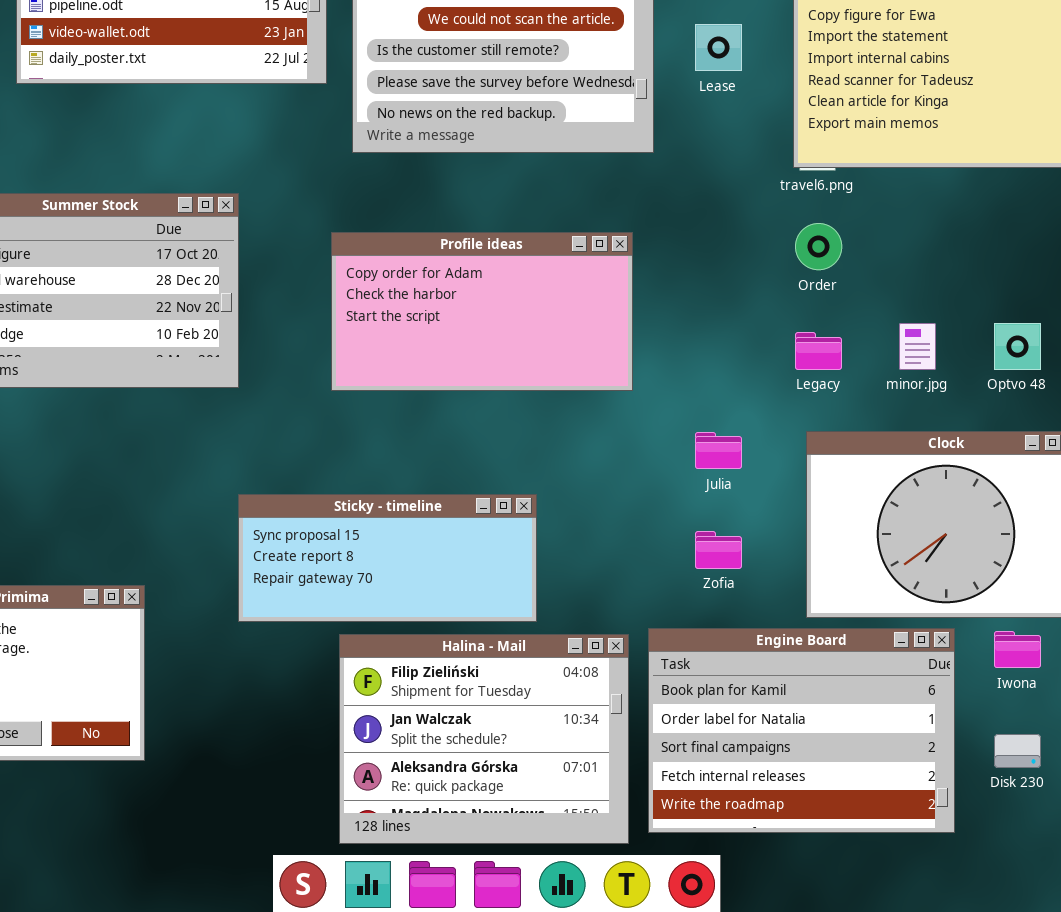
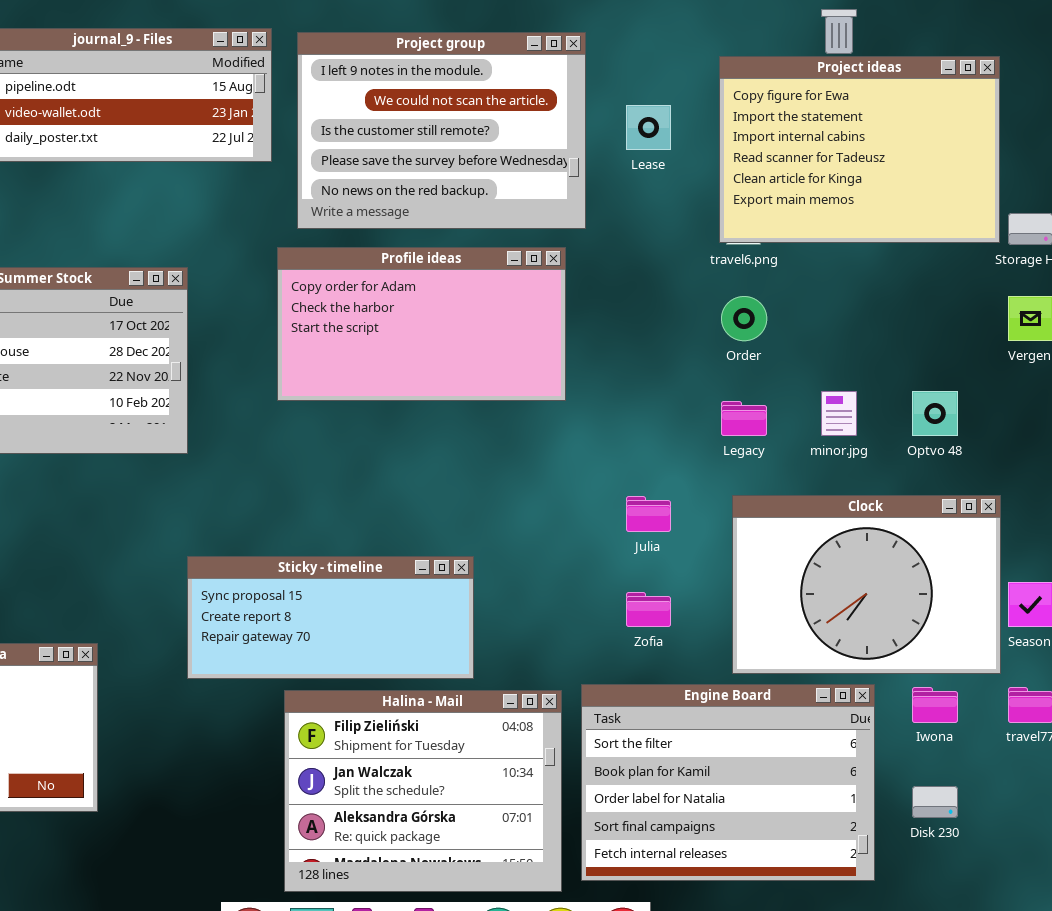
Profile ideas: [331,232,633,391] -> [277,247,566,401], moved
Engine Board: [648,628,955,833] -> [581,684,875,881], scrolled up 1 row

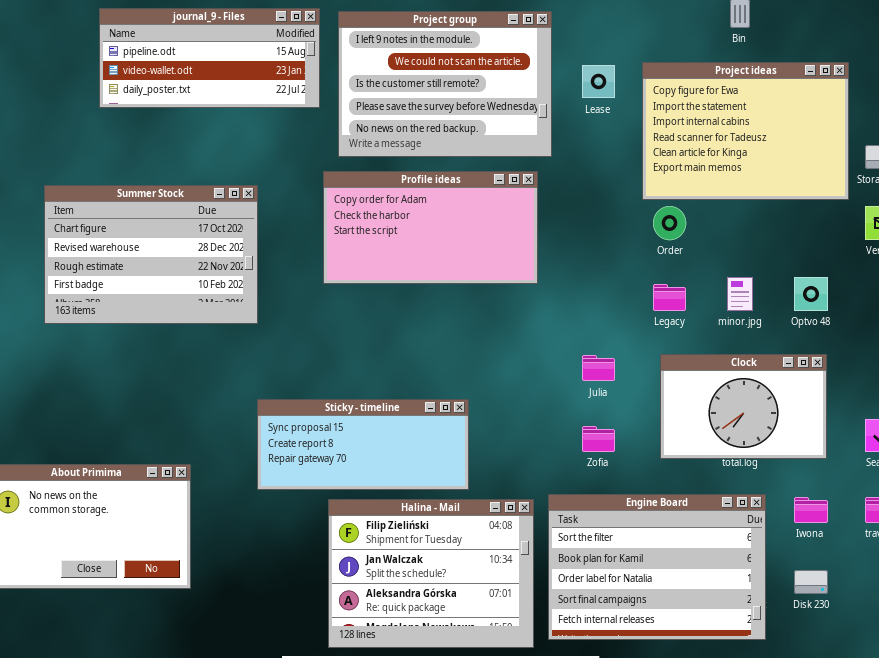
Project ideas: [719,56,1000,243] -> [642,62,849,200], moved
Clock: [732,495,1001,674] -> [660,354,827,459], resized

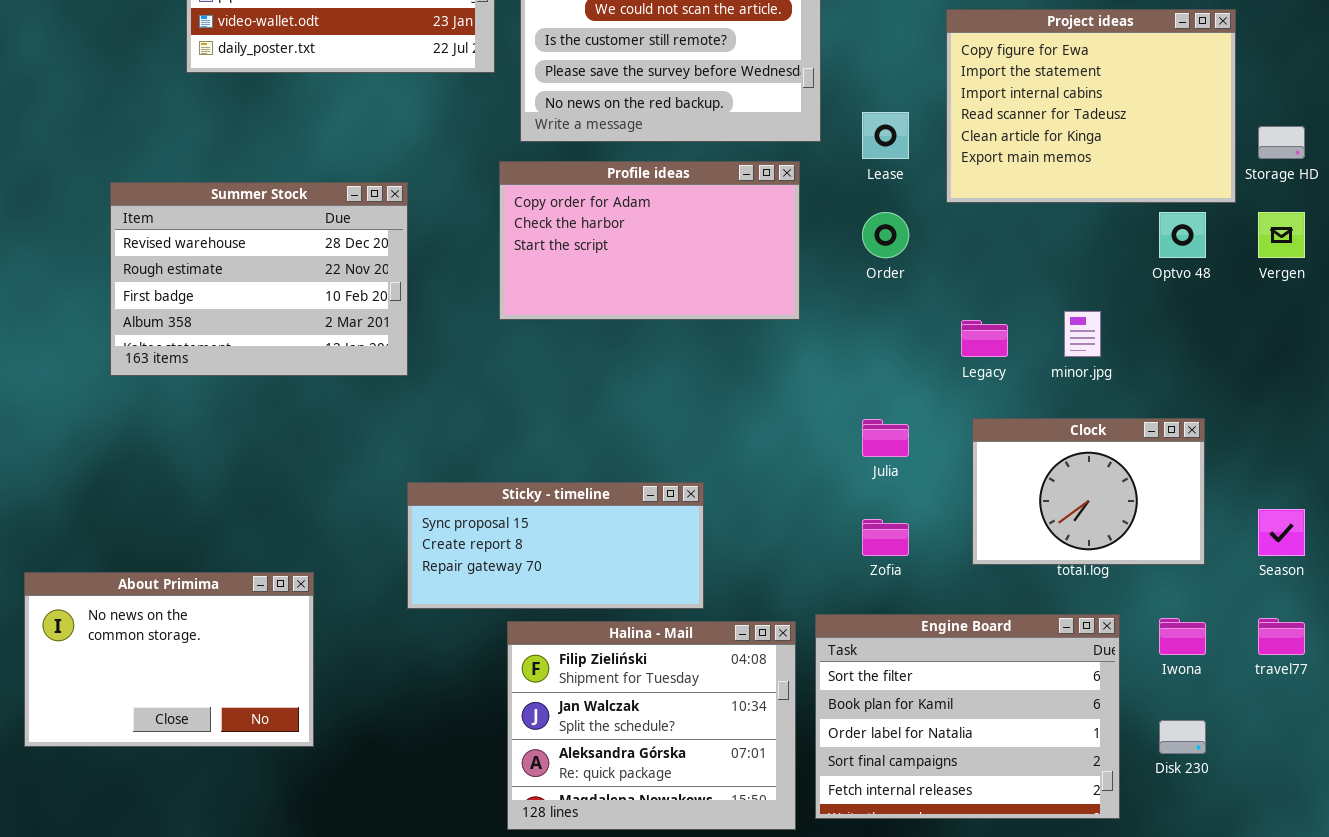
Lease: [582,65,615,98] -> [862,112,909,159], moved
Summer Stock: [44,185,258,324] -> [110,182,408,376], scrolled down 1 row
Order: [653,206,686,240] -> [862,212,909,258], moved
Optvo 48: [794,277,828,311] -> [1159,212,1206,258], moved

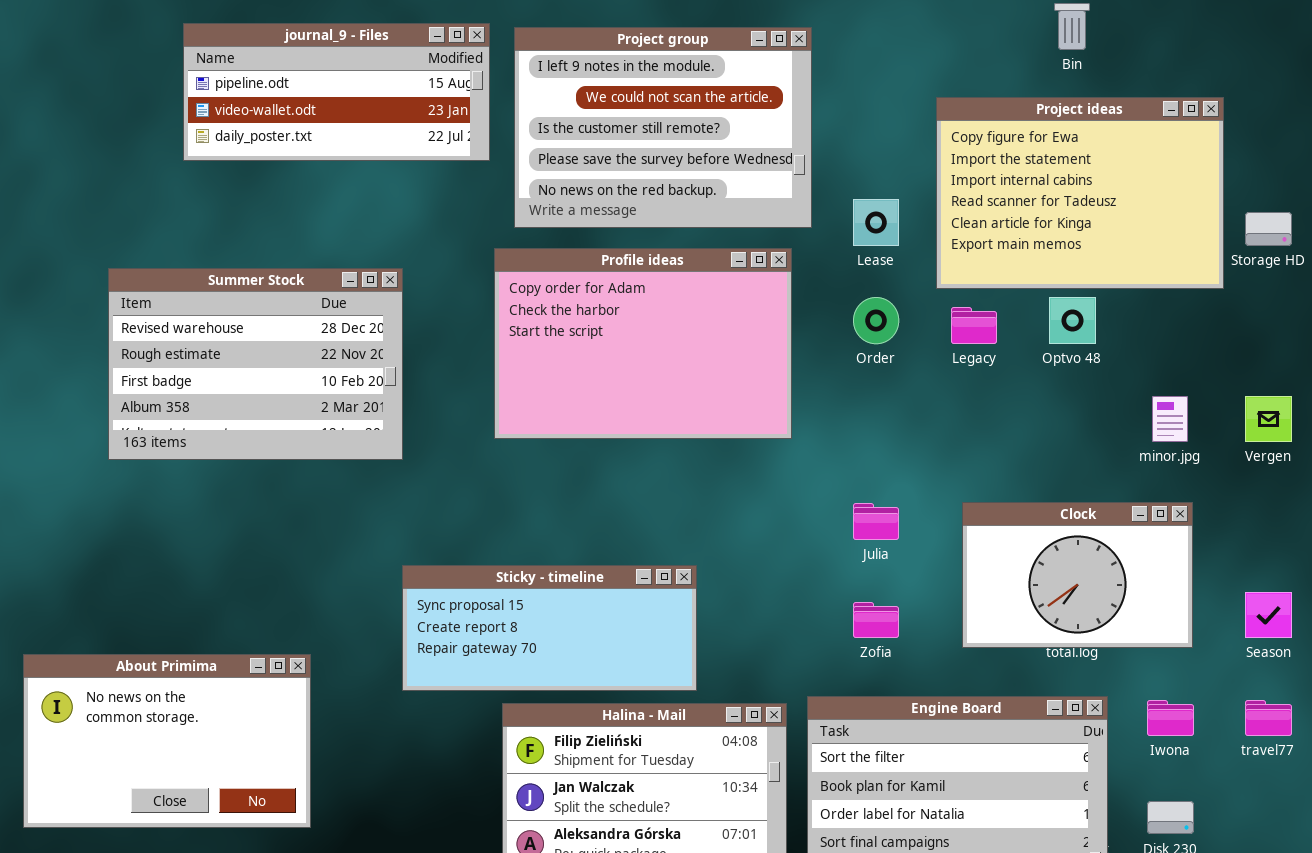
Profile ideas: [499,161,800,320] -> [494,248,792,439], resized
Optvo 48: [1159,212,1206,258] -> [1049,297,1096,344], moved
Vergen: [1258,212,1305,258] -> [1245,396,1292,442], moved
minor.jpg: [1064,311,1101,357] -> [1152,396,1188,442], moved
Legacy: [961,320,1008,357] -> [951,307,997,344], moved

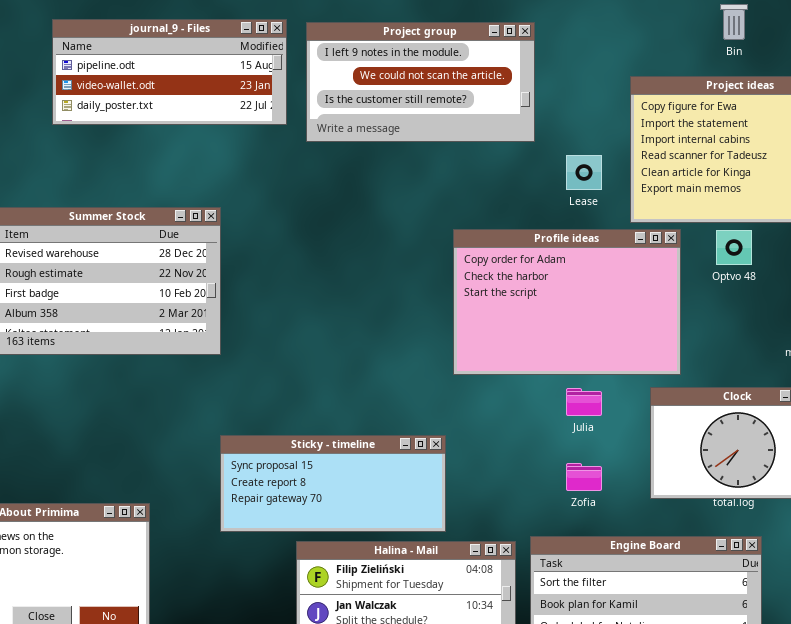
Project group: [514,27,812,228] -> [306,22,535,142], resized
Profile ideas: [494,248,792,439] -> [453,229,681,375], moved

